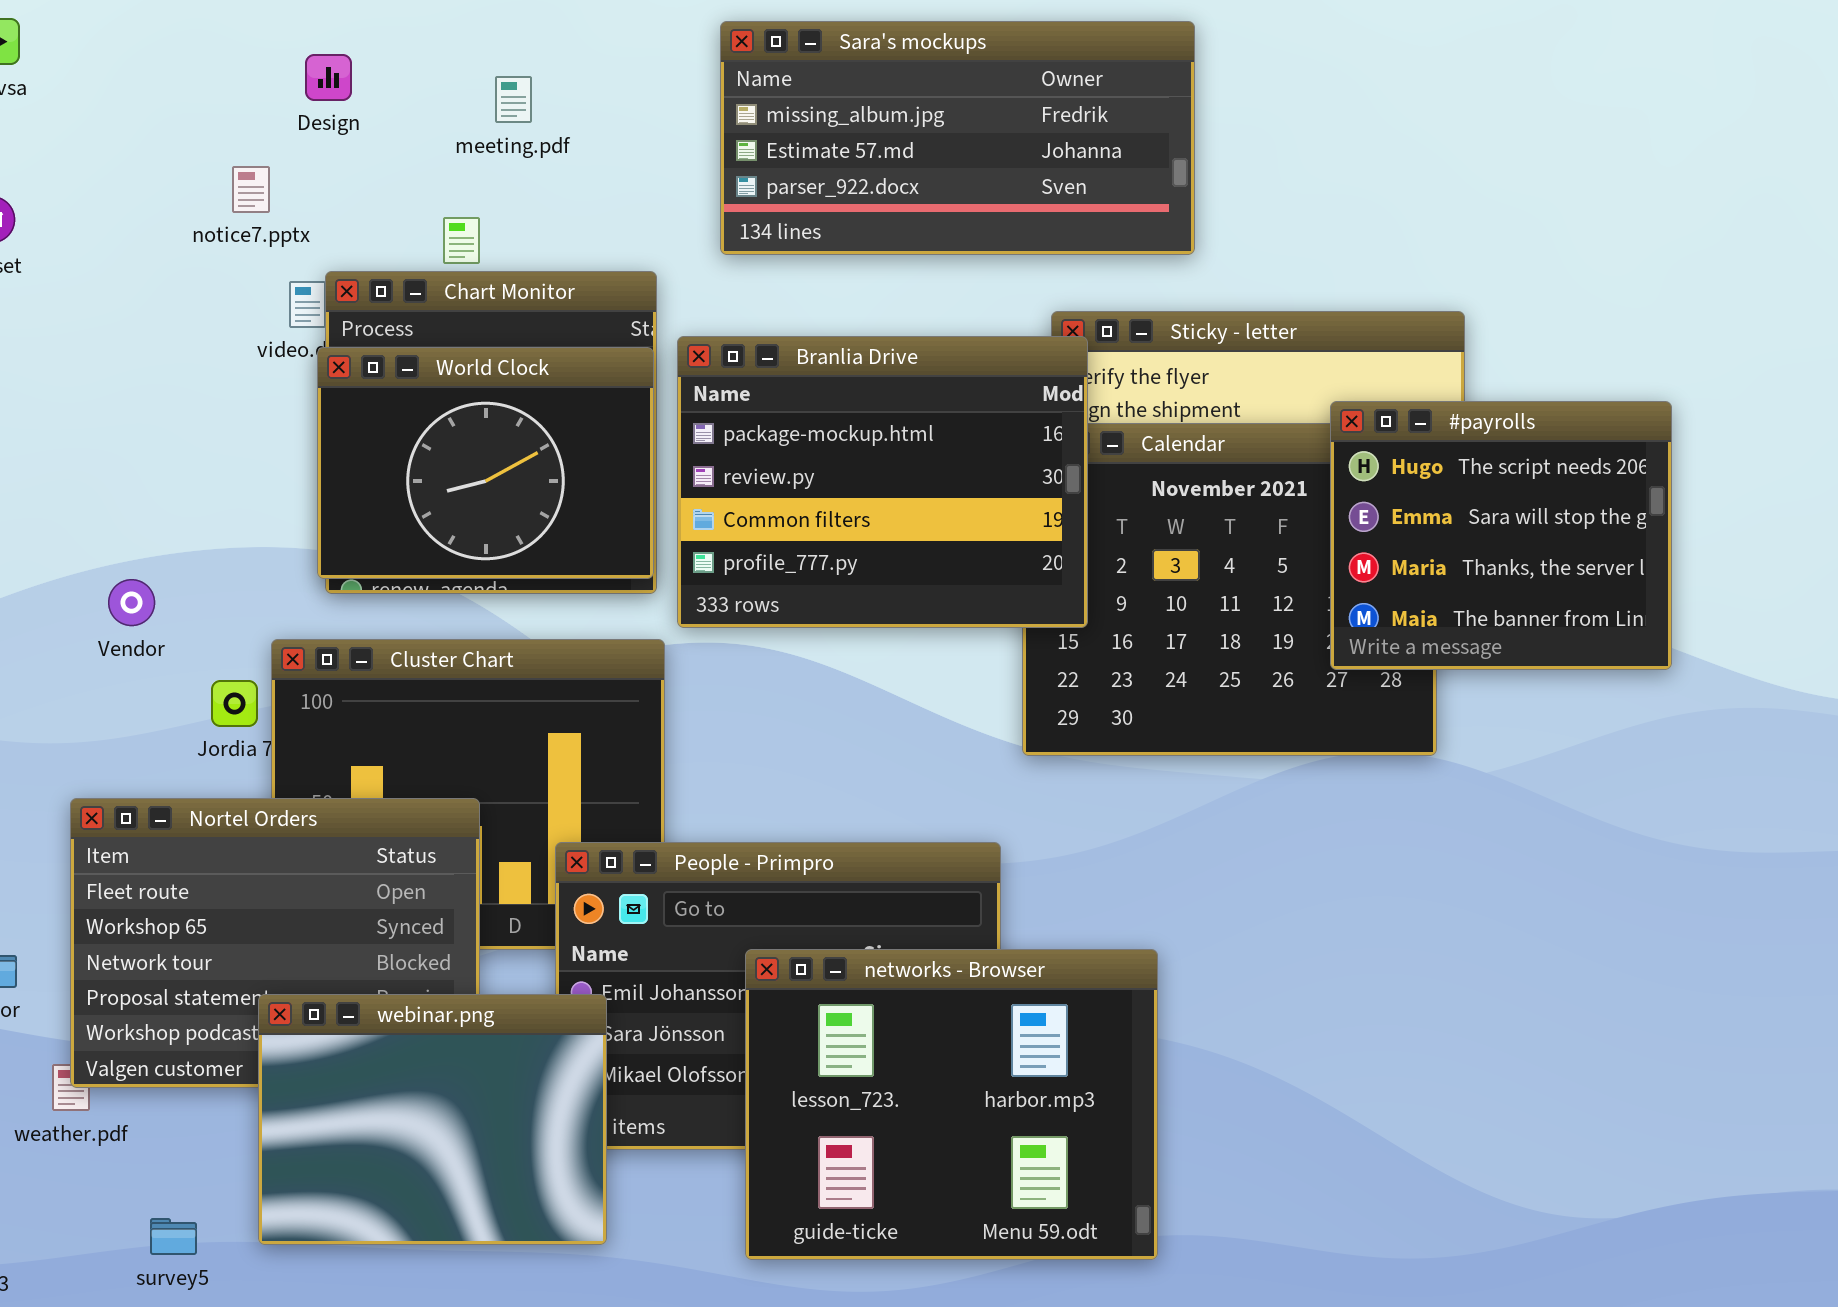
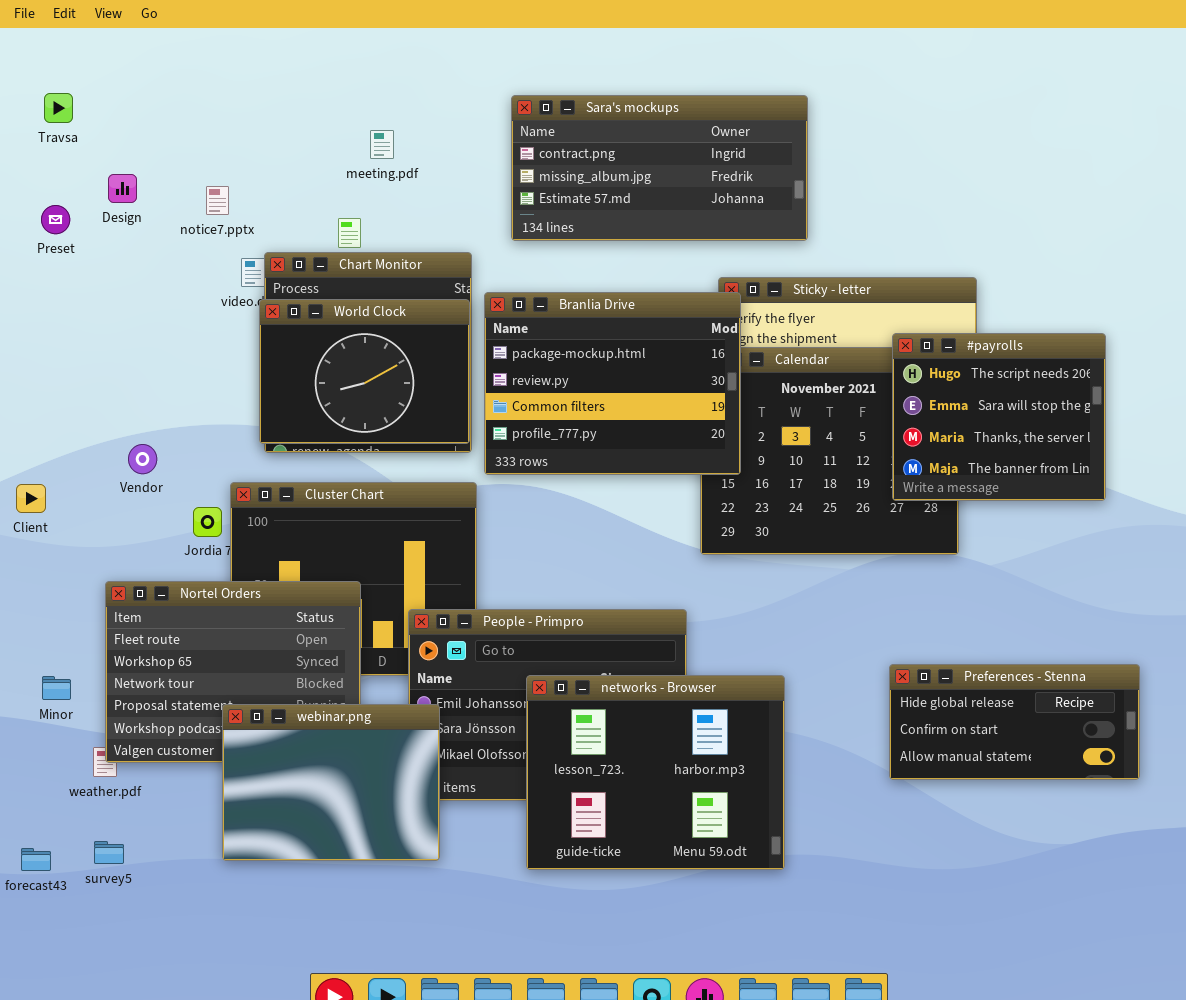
Sara's mockups: [720,21,1195,255] -> [511,95,808,241], scrolled up 1 row
Design: [305,54,352,101] -> [108,174,137,203], moved
Preferences - Stenna: none -> [889,664,1140,780], opened
survey5: [150,1218,197,1255] -> [94,841,124,864], moved

